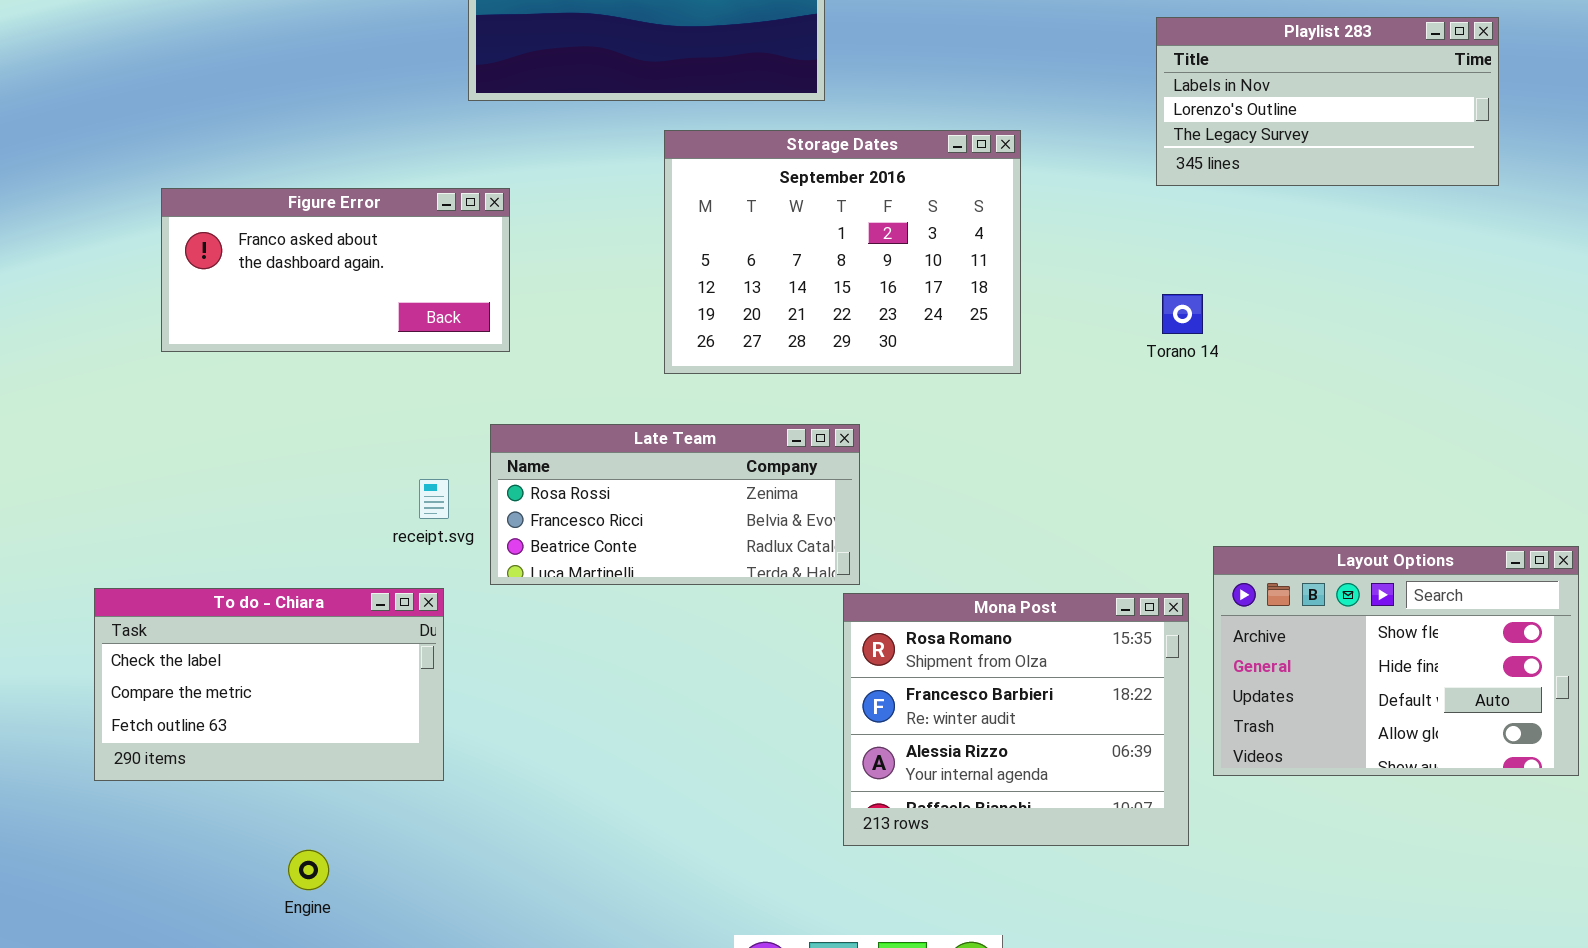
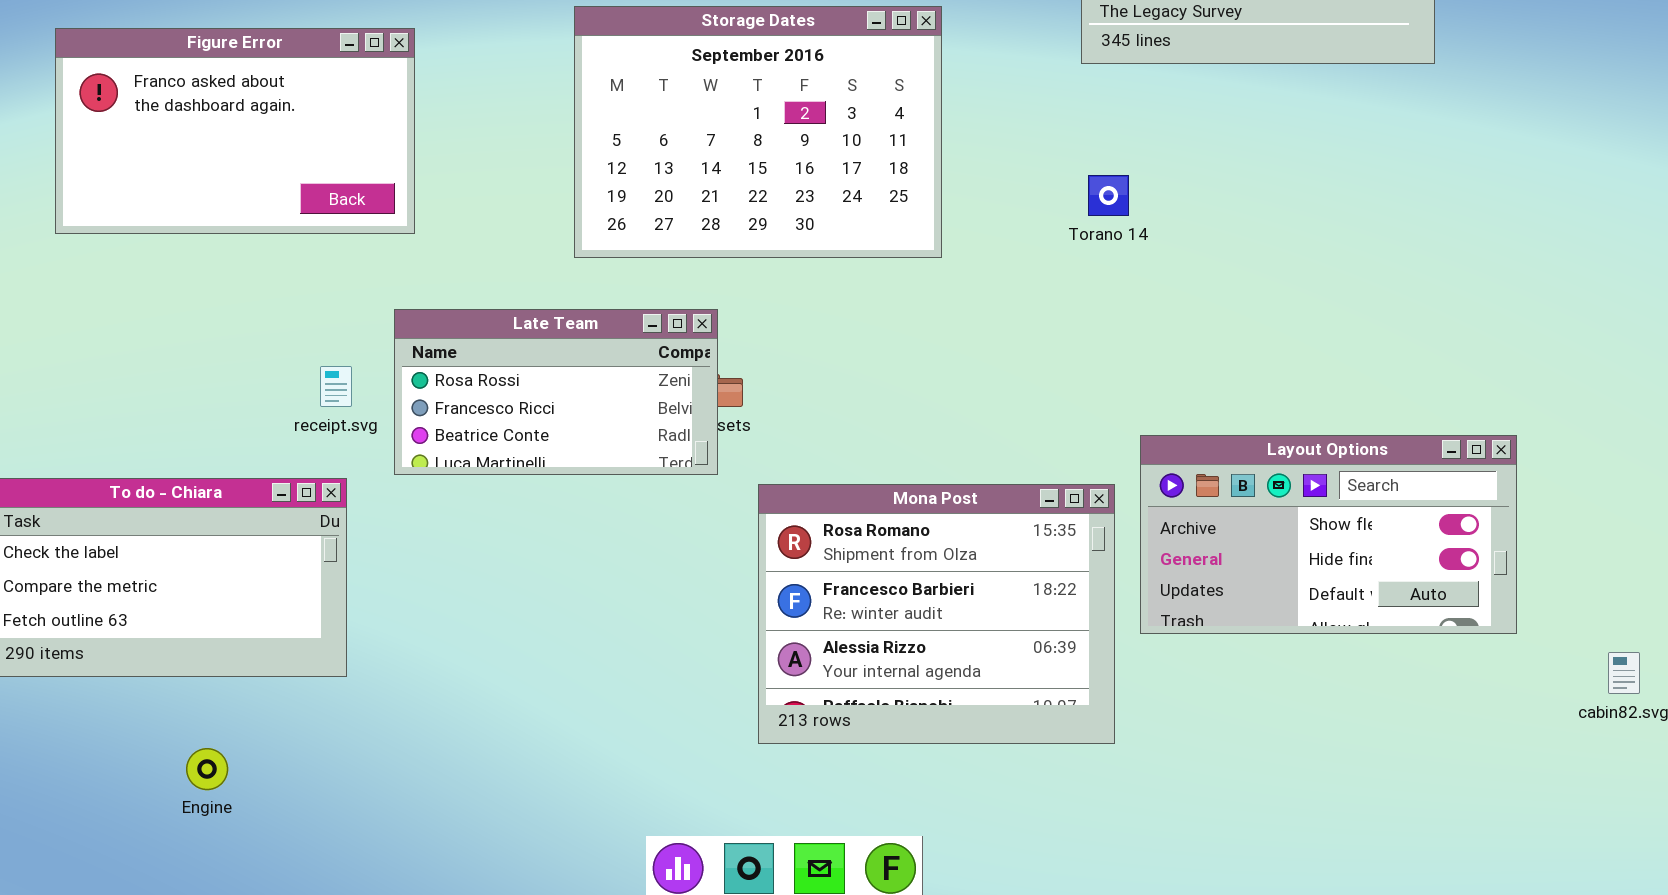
Figure Error: [161,188,510,352] -> [55,28,415,234], resized
Late Team: [490,424,860,585] -> [394,309,718,475], resized
Layout Options: [1213,546,1579,776] -> [1140,435,1517,634], resized

